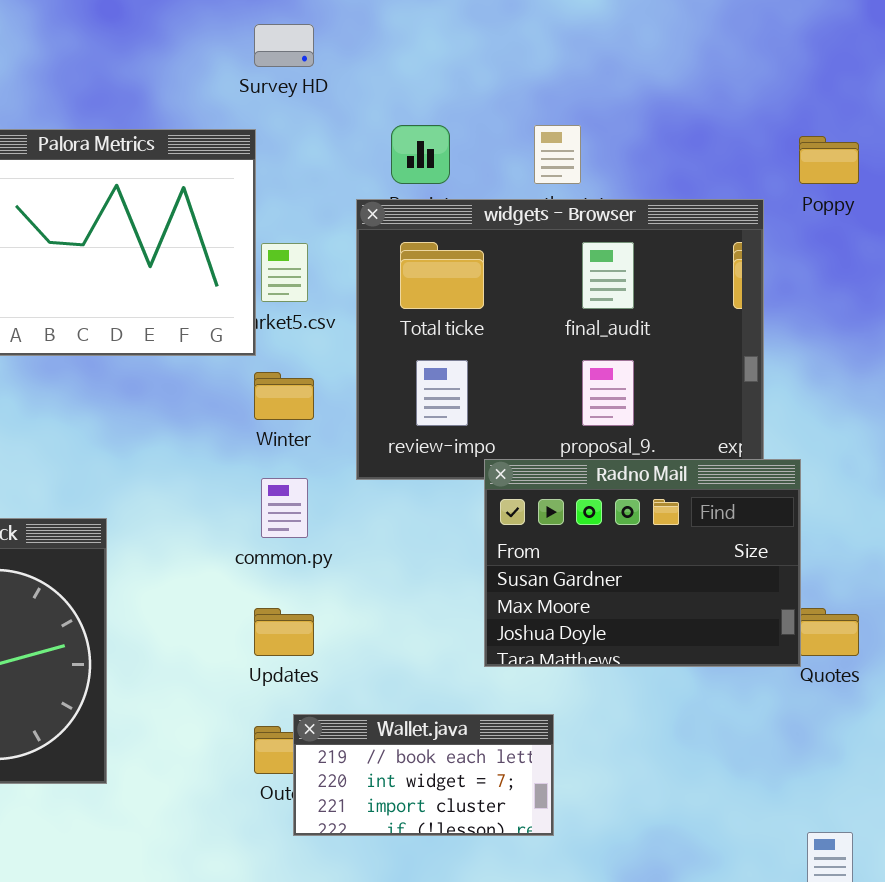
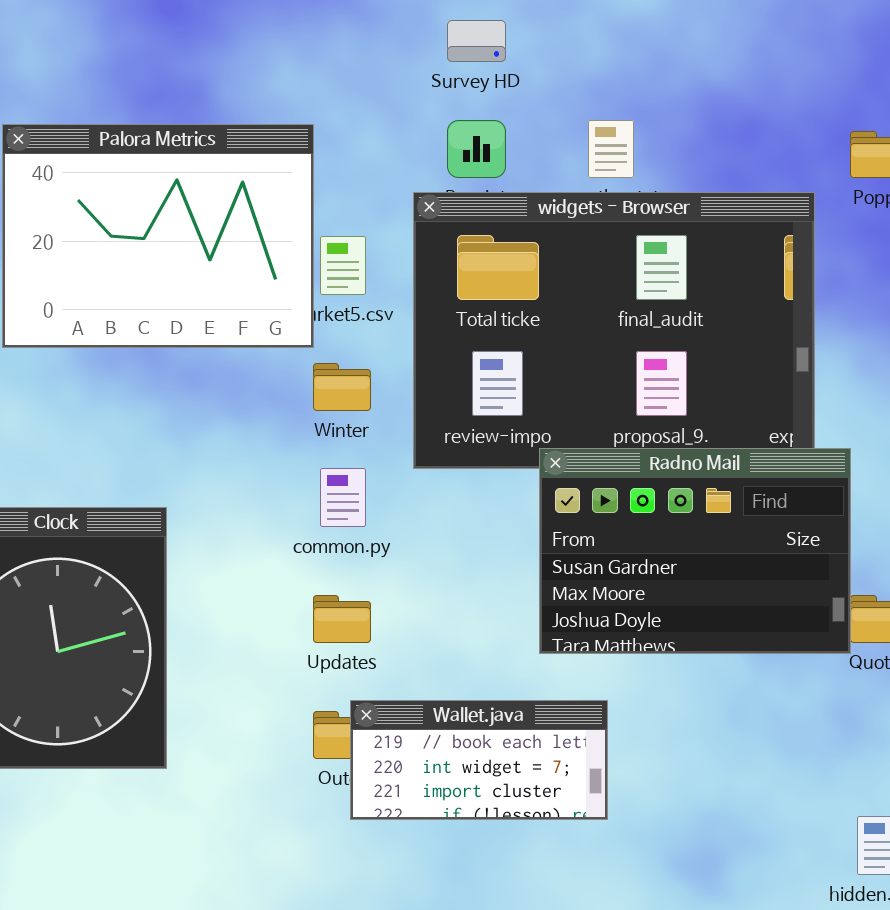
Survey HD: [254,24,314,67] -> [447,20,506,62], moved

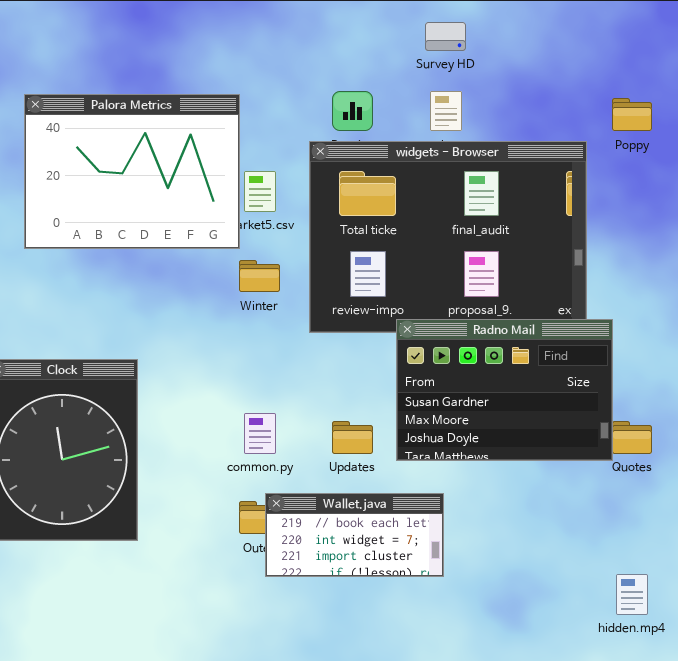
Survey HD: [447,20,506,62] -> [425,22,466,51], moved
common.py: [320,468,366,527] -> [244,413,276,454], moved
Updates: [313,595,371,643] -> [332,421,373,454], moved

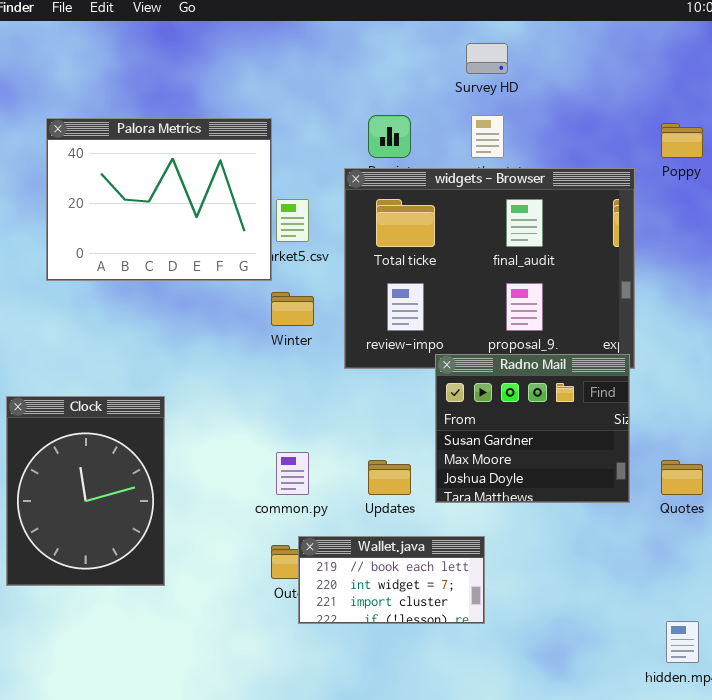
Radno Mail: [396,319,613,461] -> [435,354,630,503], resized

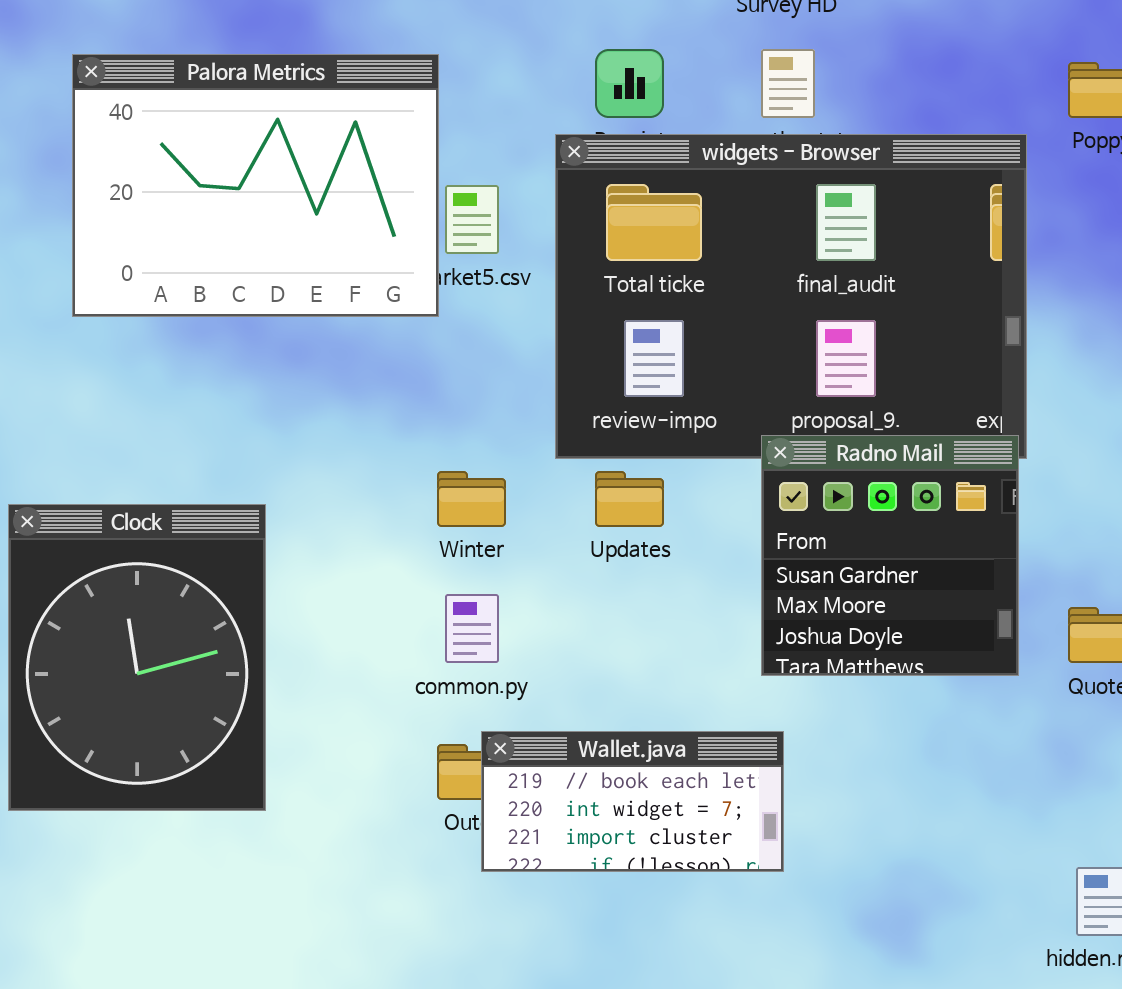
Winter: [271,292,314,326] -> [437,471,506,527], moved
Radno Mail: [435,354,630,503] -> [761,435,1019,676], resized
Updates: [368,460,411,495] -> [595,471,664,527], moved

